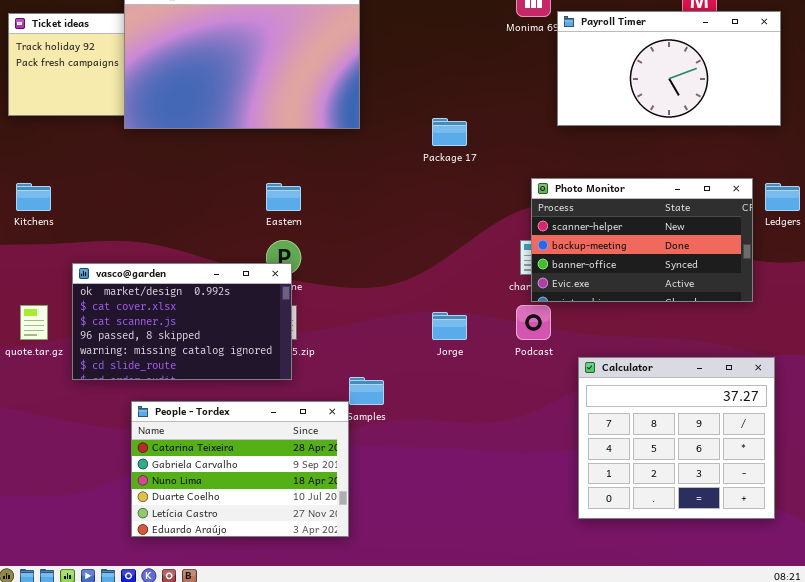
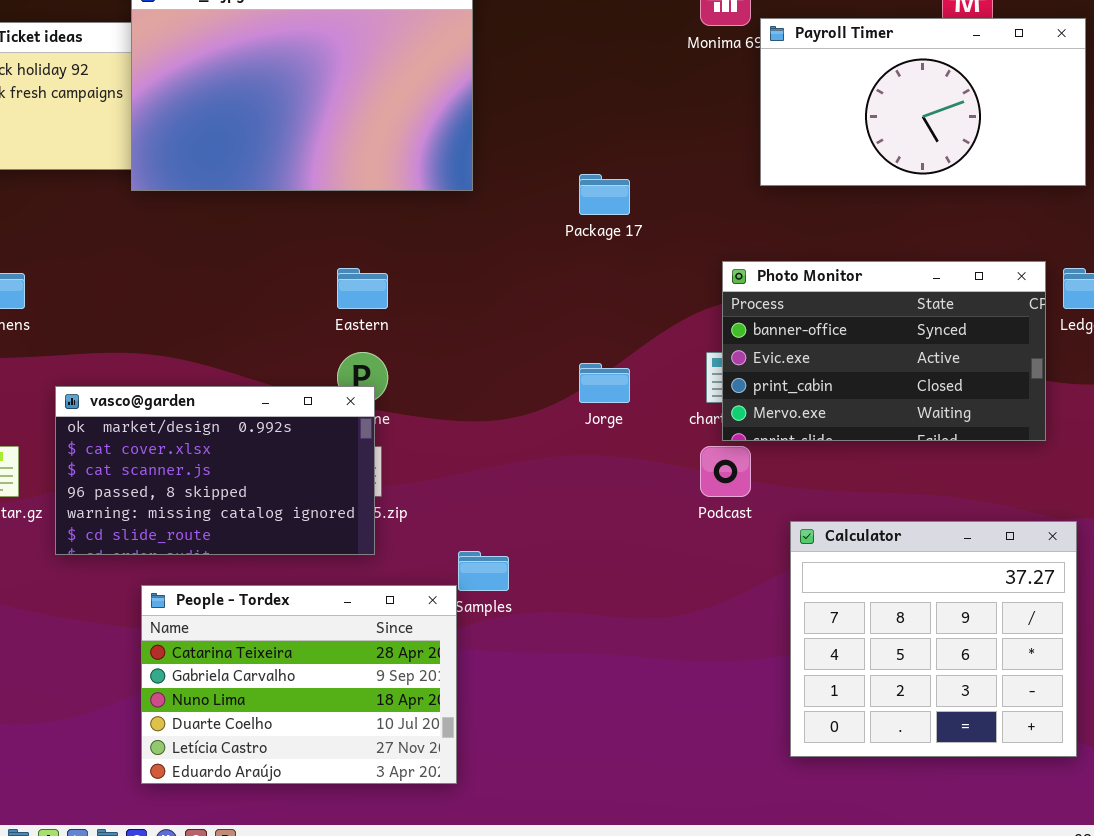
Photo Monitor: [531,178,753,302] -> [722,261,1046,441], scrolled down 2 rows
Jorge: [432,312,467,340] -> [579,363,630,403], moved

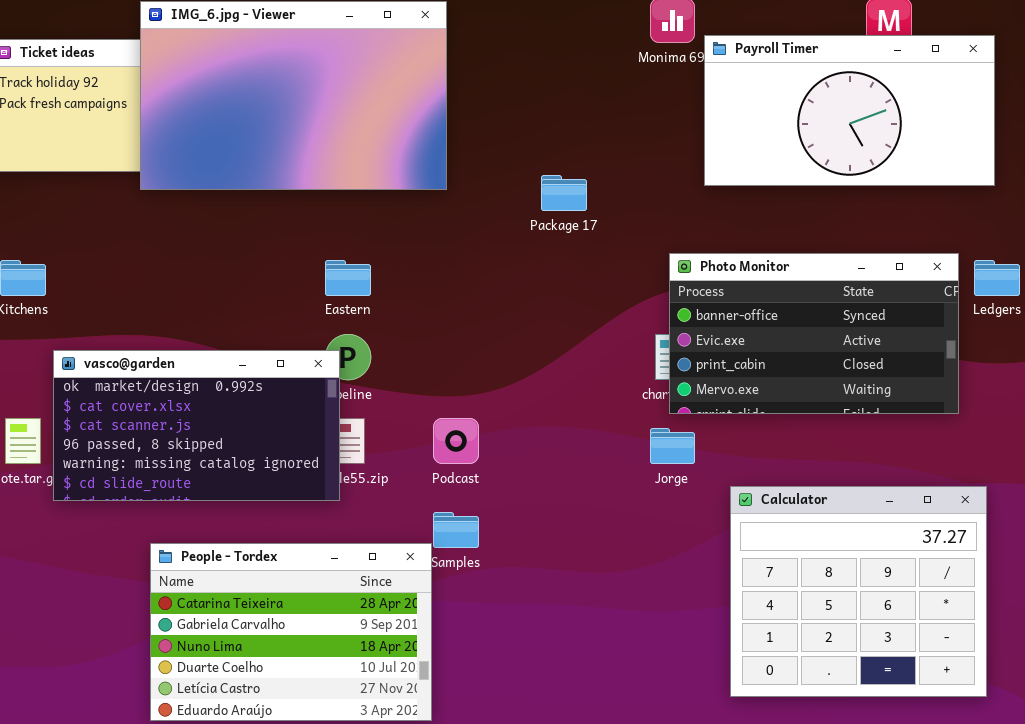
Jorge: [579,363,630,403] -> [650,428,695,464], moved
vasco@garden: [55,386,375,555] -> [53,350,340,501], moved
Podcast: [700,446,751,497] -> [433,418,479,464], moved

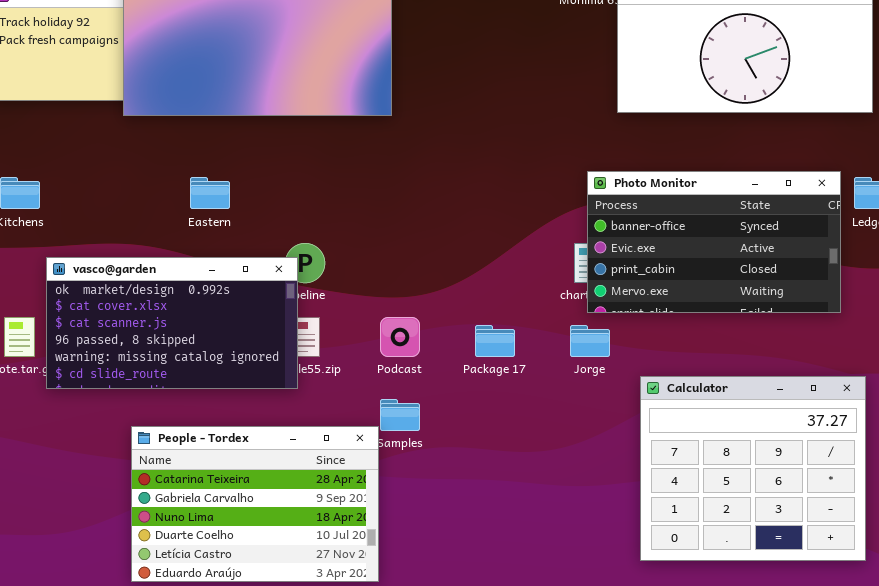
Package 17: [541,175,587,211] -> [475,325,515,357], moved
Eastern: [325,260,371,296] -> [190,177,230,209], moved

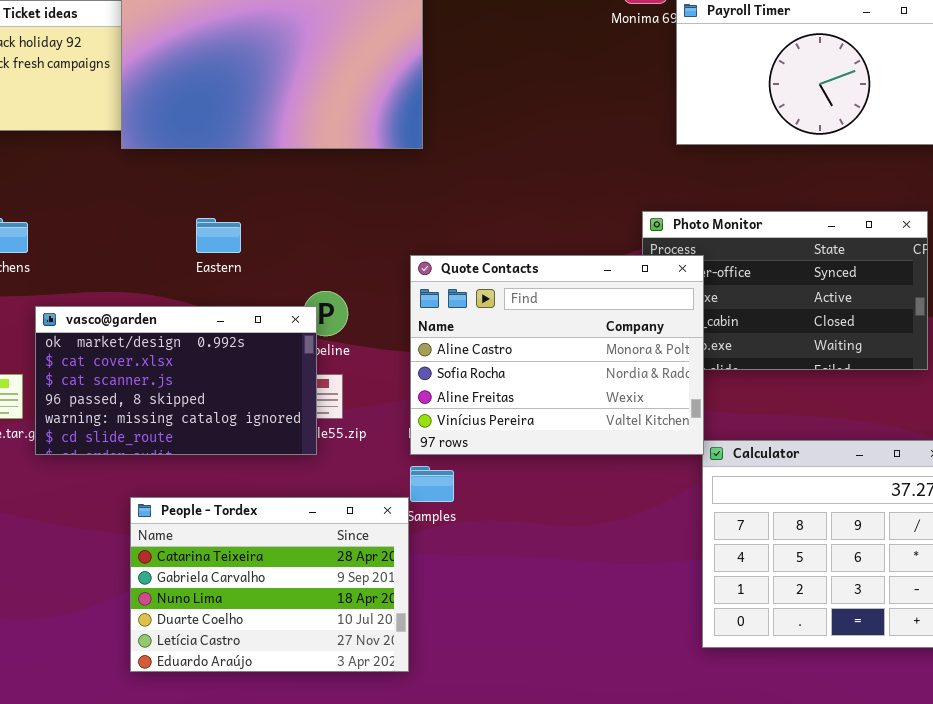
Quote Contacts: none -> [410,255,704,455], opened

